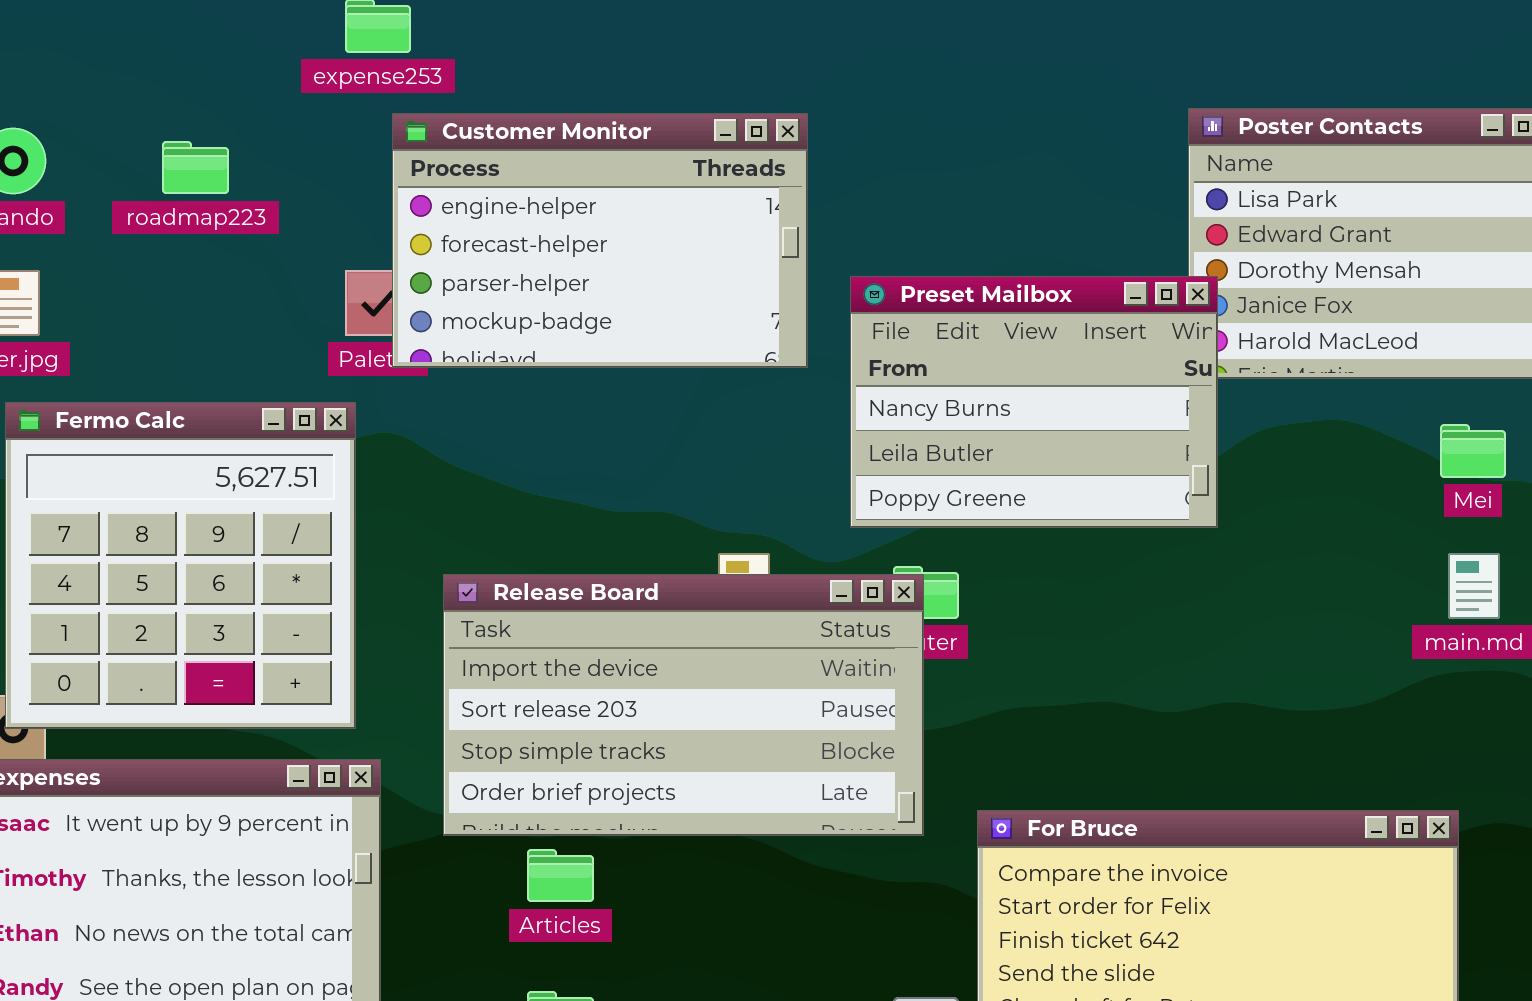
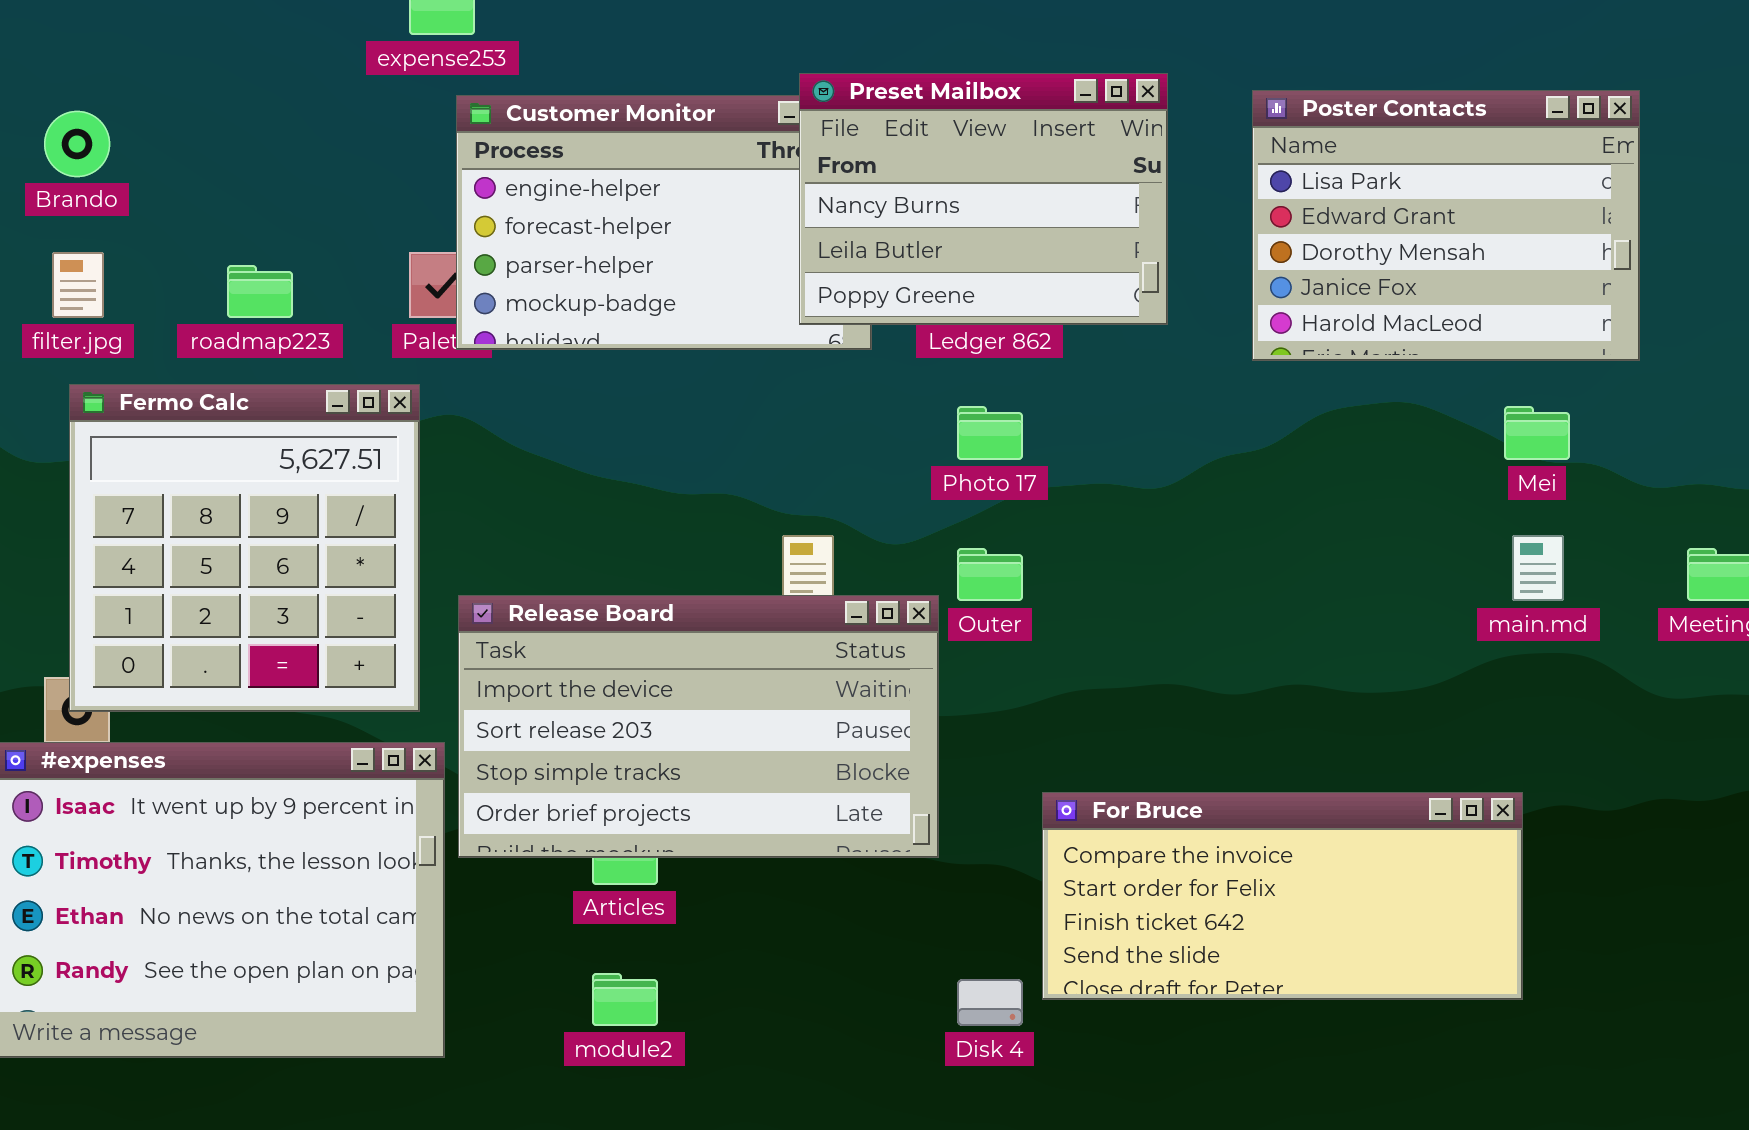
roadmap223: [162,141,229,194] -> [227,265,293,318], moved
Preset Mailbox: [850,276,1218,528] -> [799,73,1168,325], moved
Release Board: [443,574,924,836] -> [458,595,939,858], moved

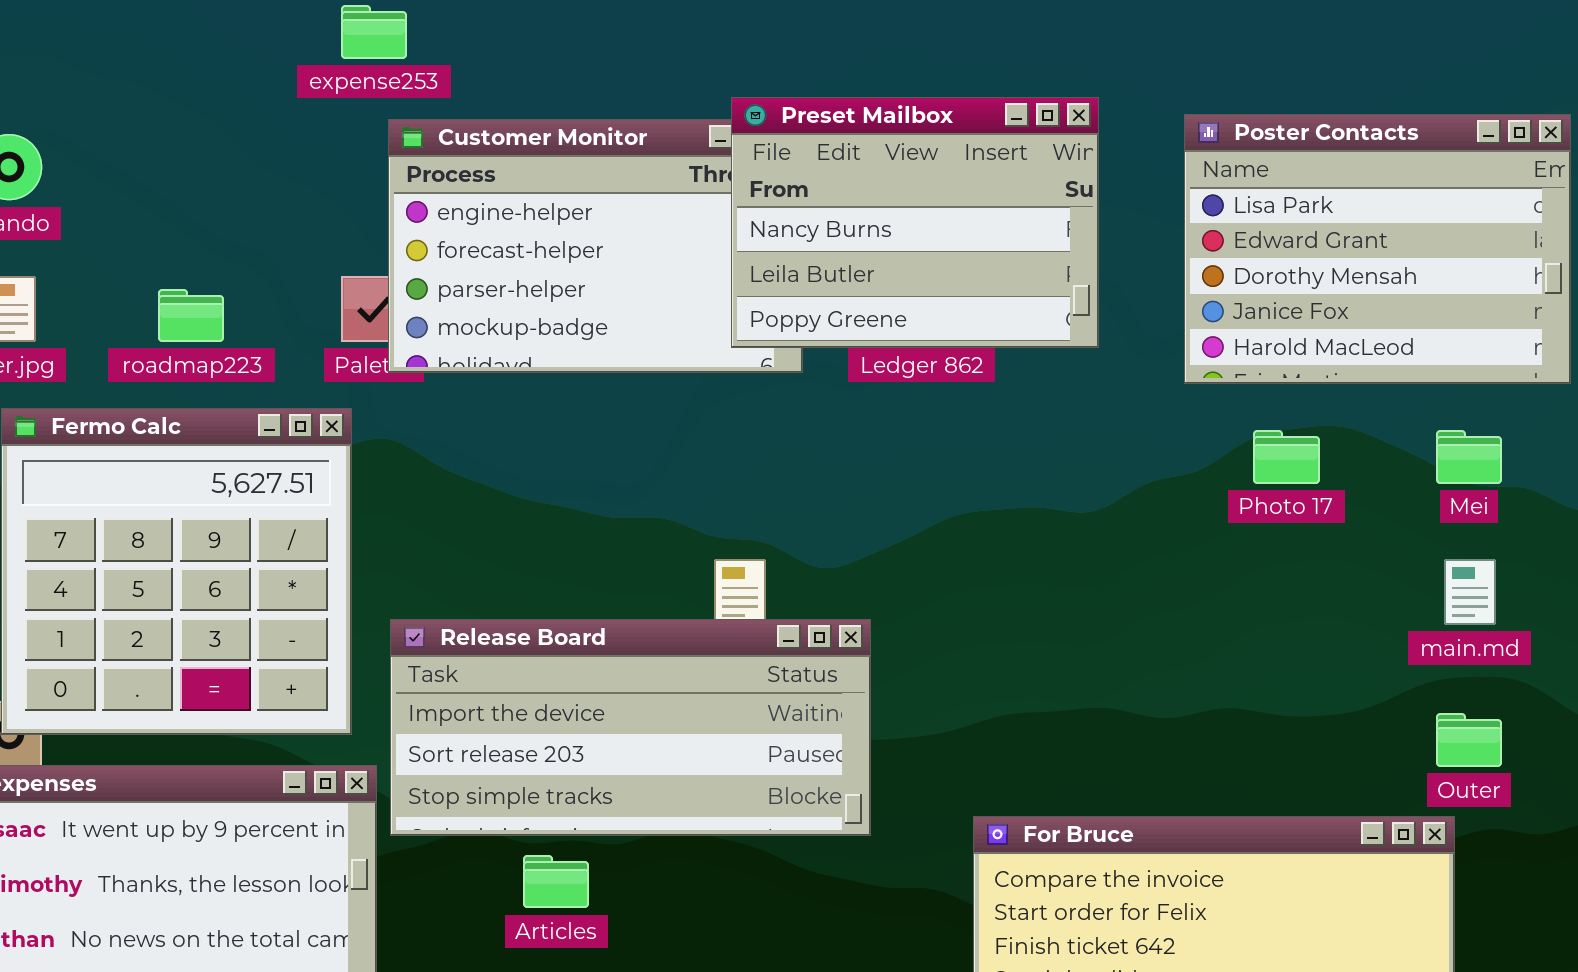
Photo 17: [957,406,1023,460] -> [1253,430,1320,484], moved
Outer: [957,548,1023,601] -> [1436,713,1502,767], moved
Release Board: [458,595,939,858] -> [390,619,871,836], resized

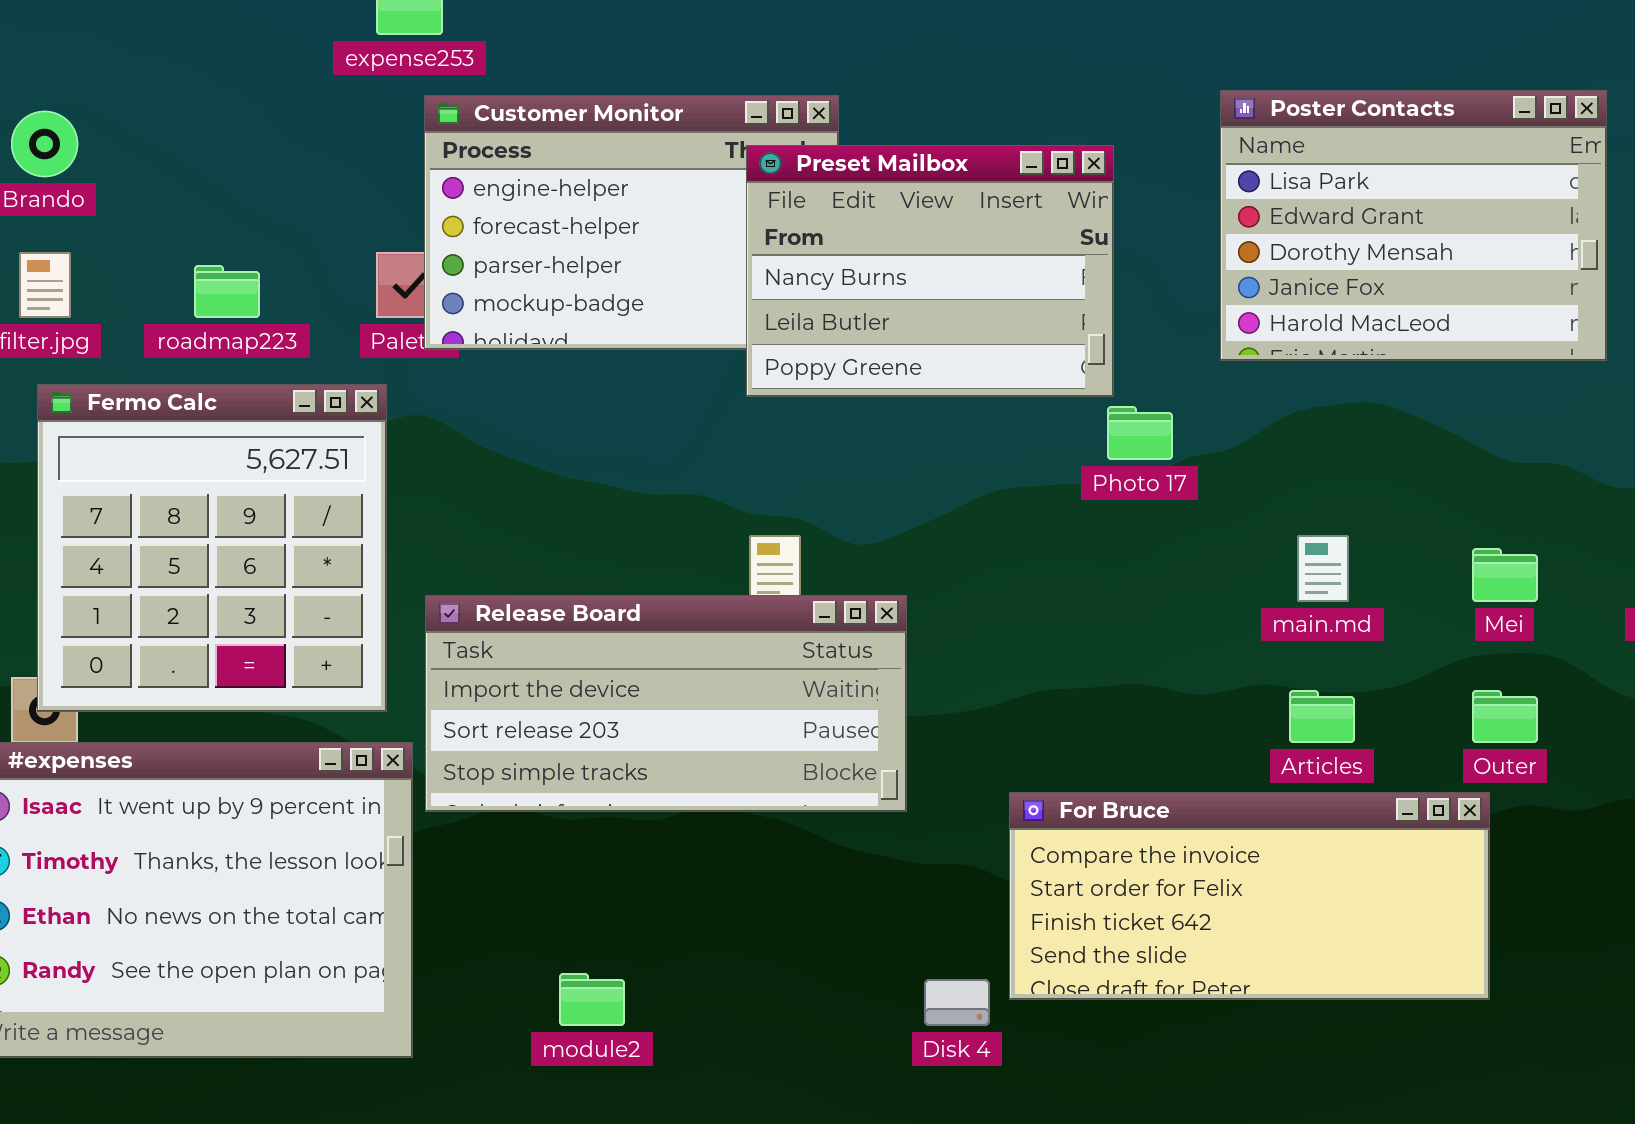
Preset Mailbox: [731,97,1099,348] -> [746,145,1114,397], moved
Photo 17: [1253,430,1320,484] -> [1107,406,1173,460], moved
Mei: [1436,430,1502,484] -> [1472,548,1538,602], moved
main.md: [1444,559,1496,625] -> [1297,535,1349,602], moved
Articles: [523,855,589,908] -> [1289,690,1355,743], moved

